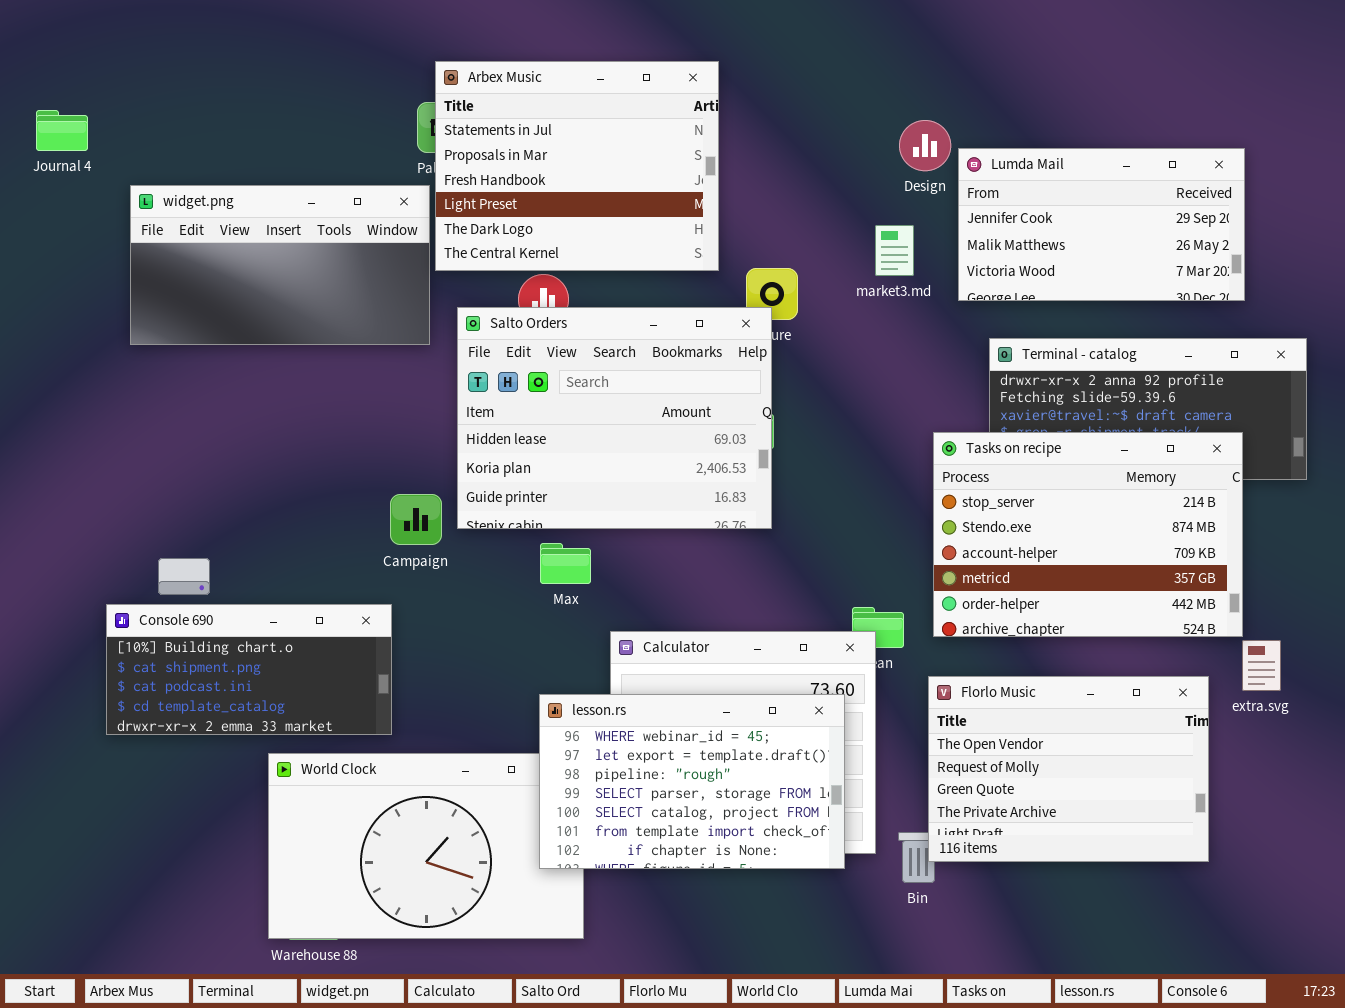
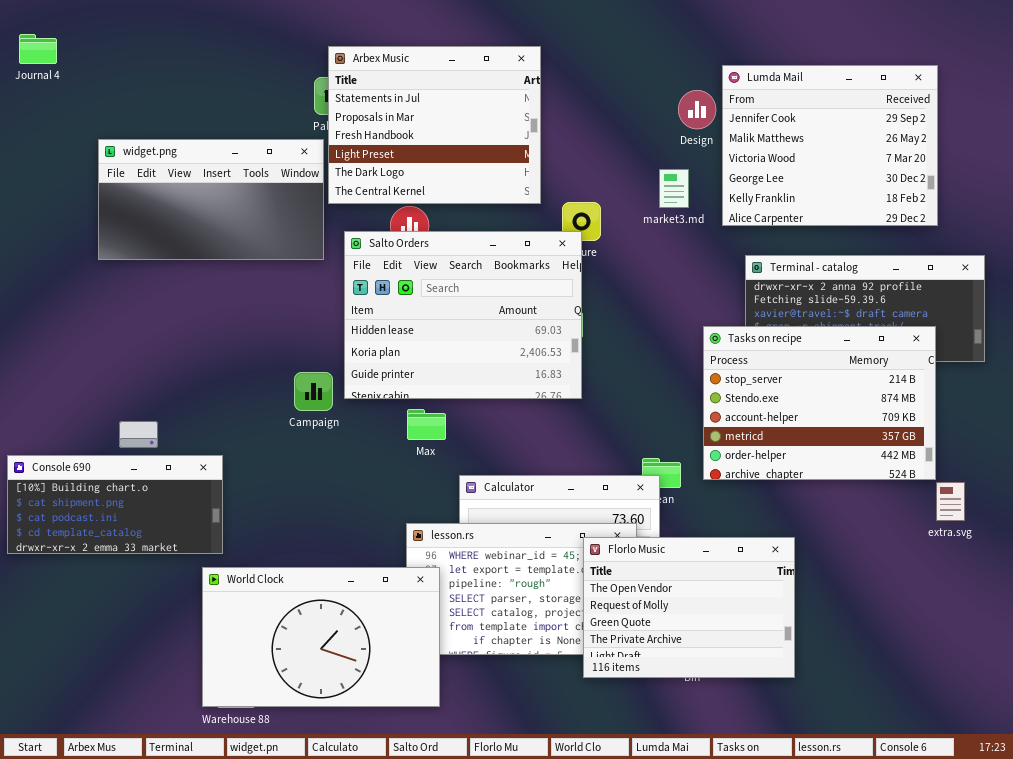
Journal 4: [36,110,88,151] -> [19,34,57,64], moved
Lumda Mail: [958,148,1245,301] -> [722,65,938,226], resized
Console 690: [106,604,392,735] -> [7,455,223,554], moved
Florlo Music: [928,676,1209,862] -> [583,537,795,678], moved
World Clock: [268,753,584,939] -> [202,567,440,707], raised

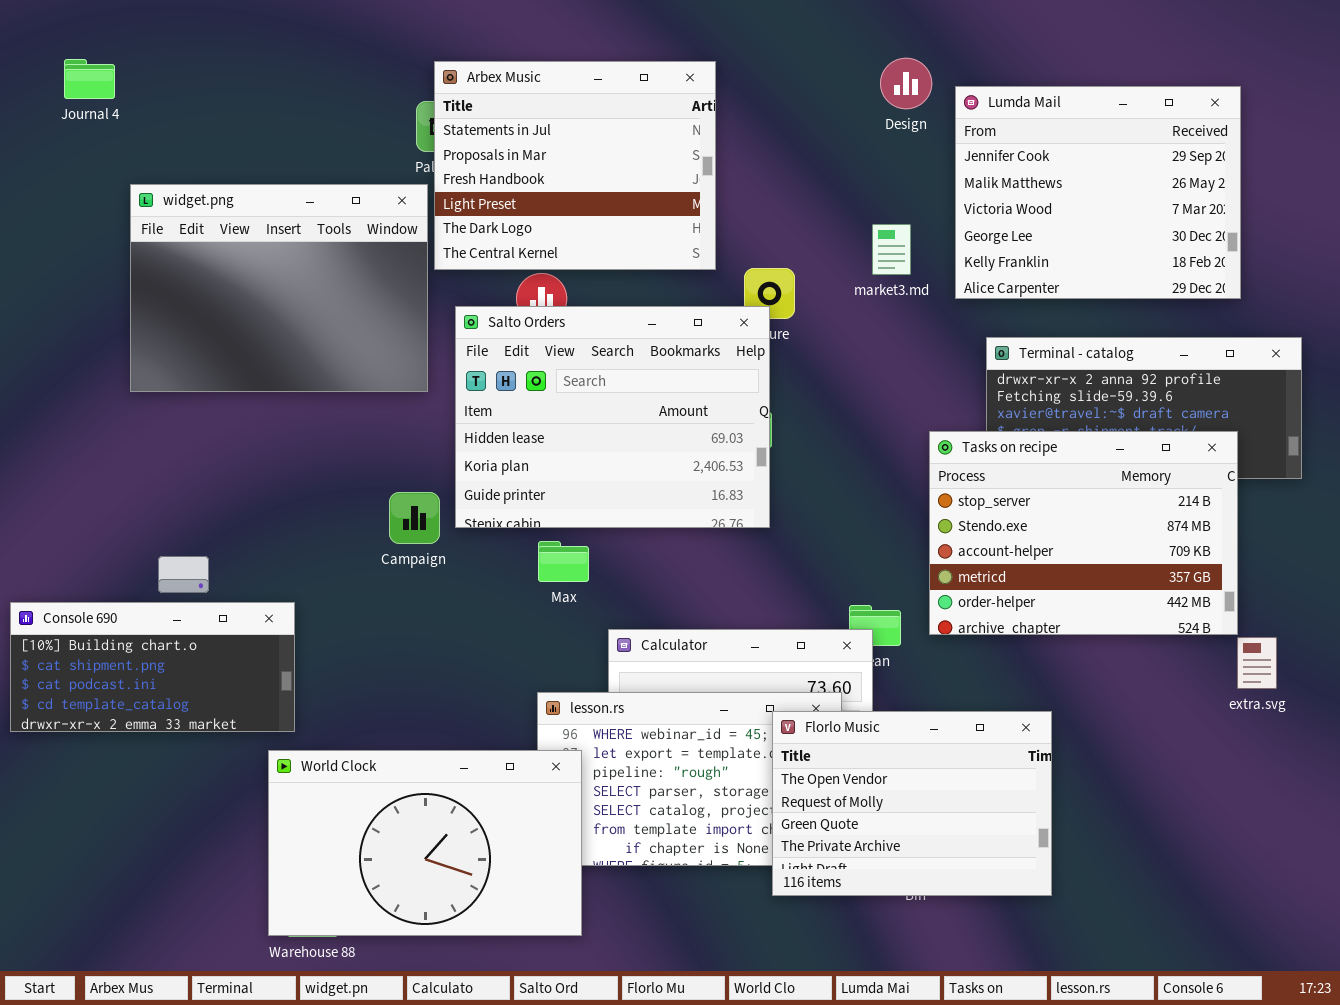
Journal 4: [19,34,57,64] -> [64,59,115,99], moved
Design: [678,90,716,129] -> [880,58,932,109], moved
widget.png: [98,139,324,260] -> [130,184,428,392], resized

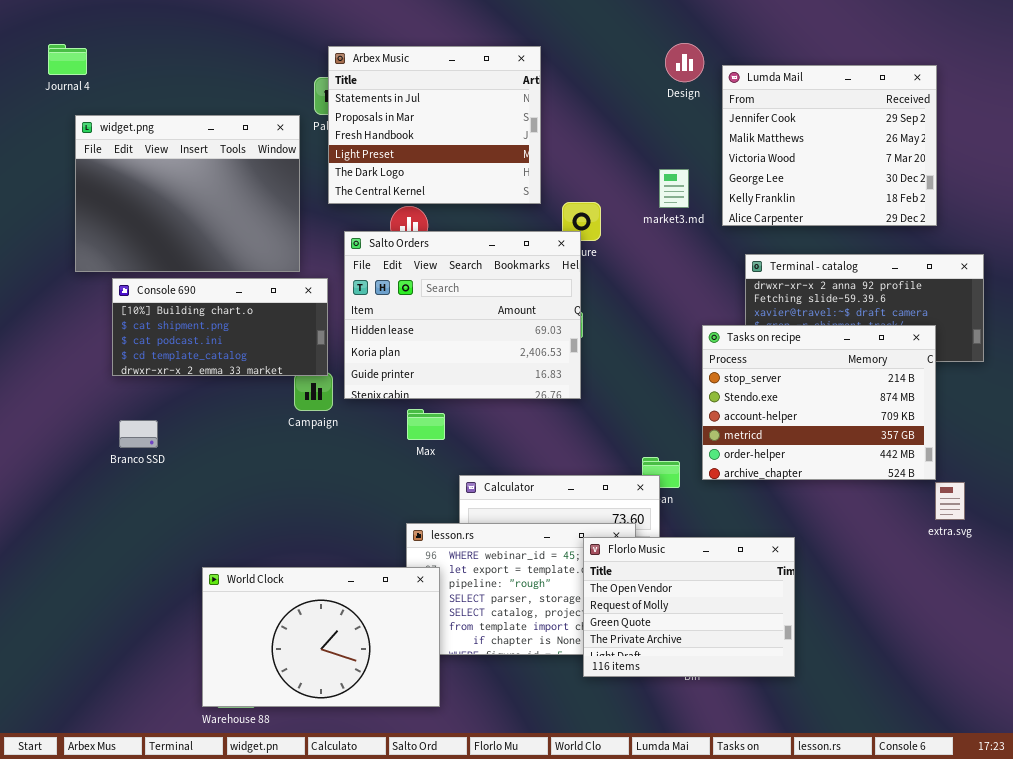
widget.png: [130,184,428,392] -> [75,115,300,272], moved
Console 690: [10,602,295,732] -> [112,278,328,376], moved

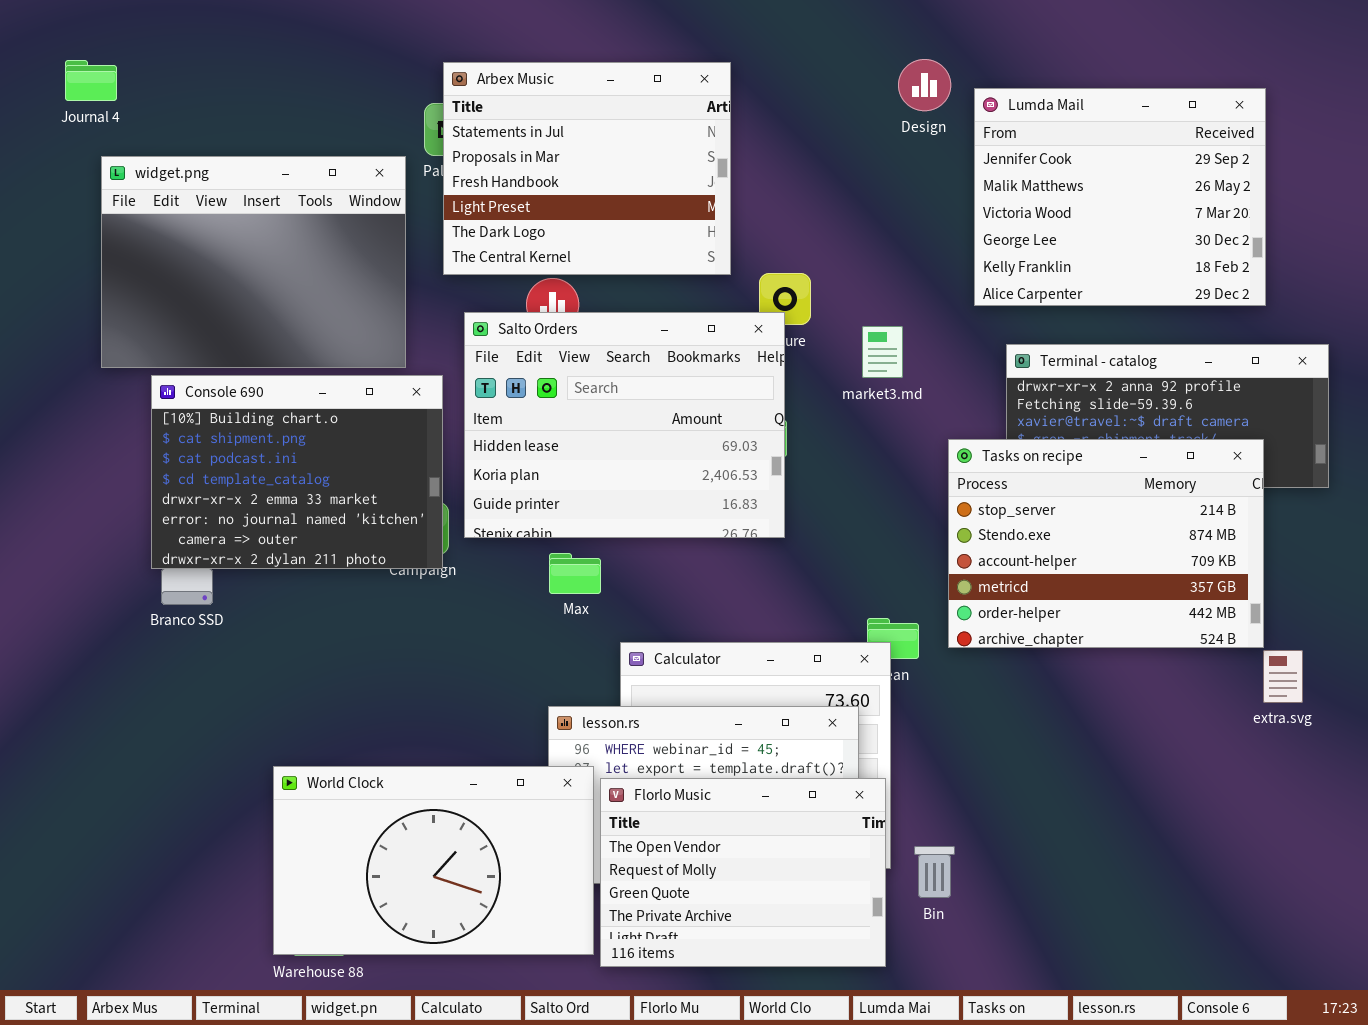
market3.md: [659,169,689,208] -> [862,326,903,378], moved
Console 690: [112,278,328,376] -> [151,375,443,569], resized
Florlo Music: [583,537,795,677] -> [600,778,886,967], moved

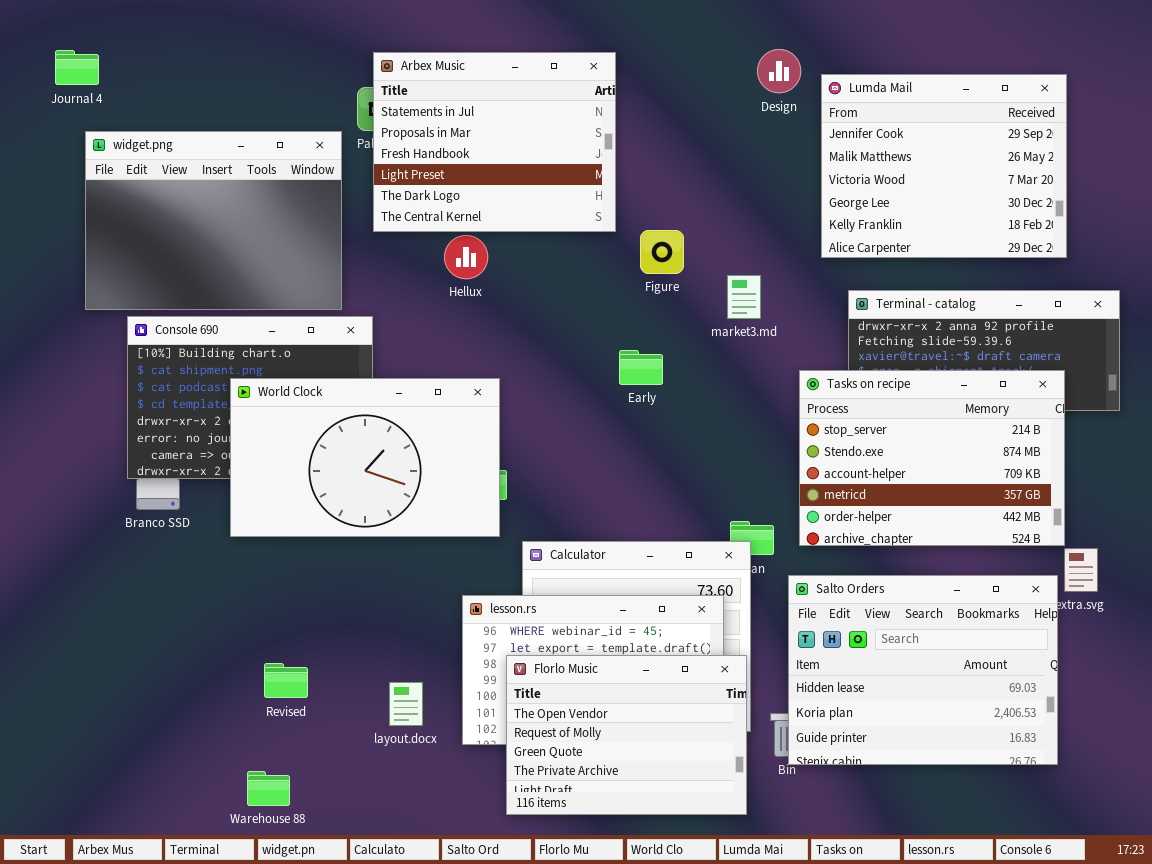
Salto Orders: [464,312,785,538] -> [788,575,1058,765], moved
World Clock: [273,766,594,955] -> [230,378,500,537], moved

